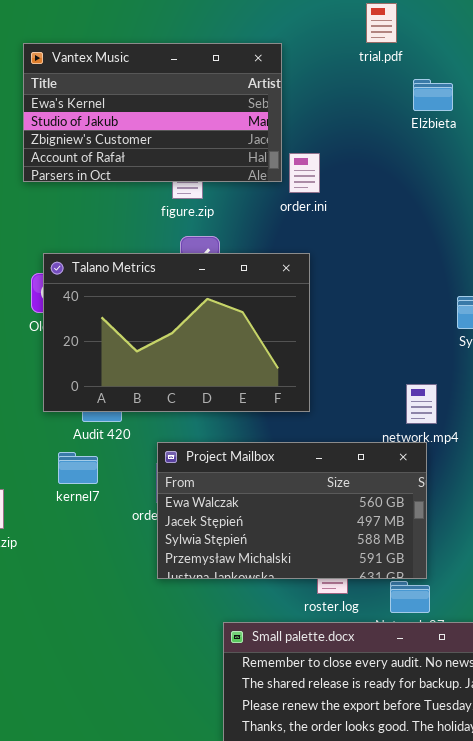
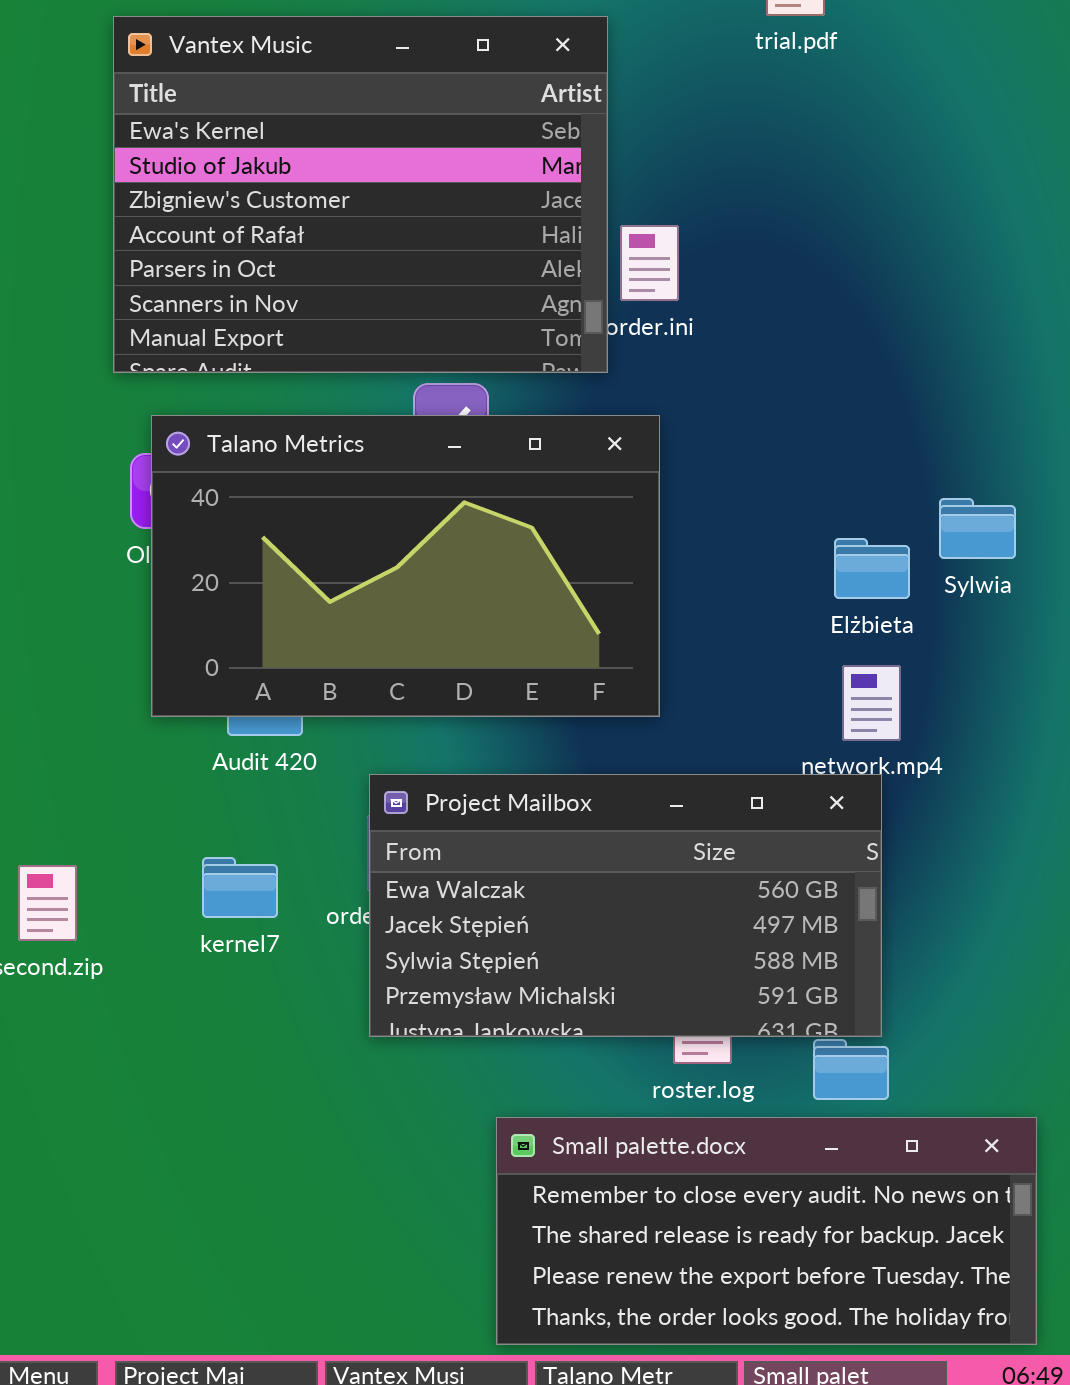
Vantex Music: [23,43,282,182] -> [113,16,608,373], resized
Elżbieta: [413,79,453,111] -> [834,538,910,599], moved
kernel7: [58,452,98,484] -> [202,857,278,918], moved

